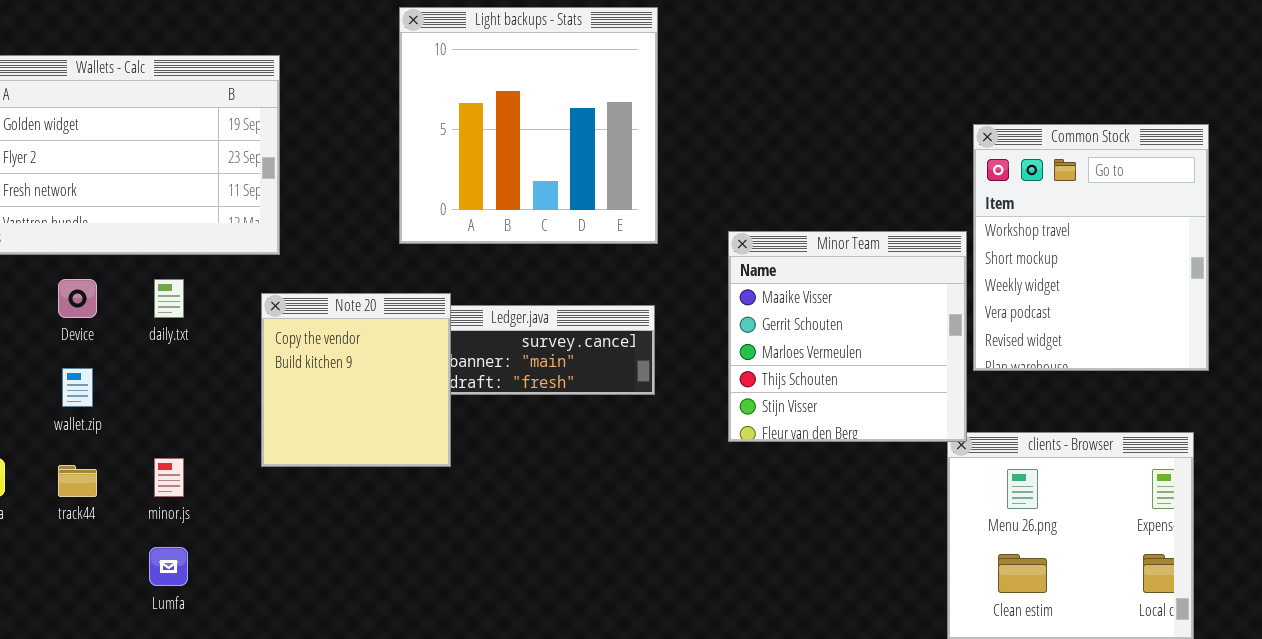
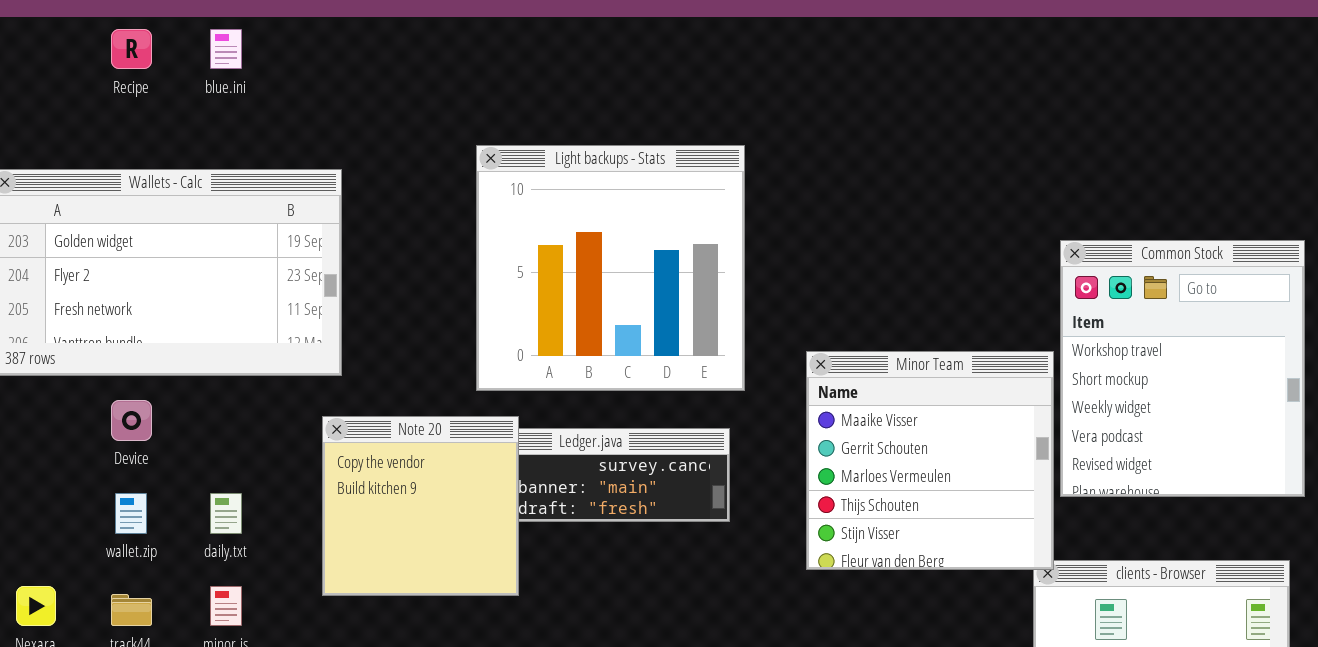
Light backups - Stats: [399,7,658,244] -> [476,145,745,391], moved
daily.txt: [154,279,184,318] -> [210,493,242,534], moved

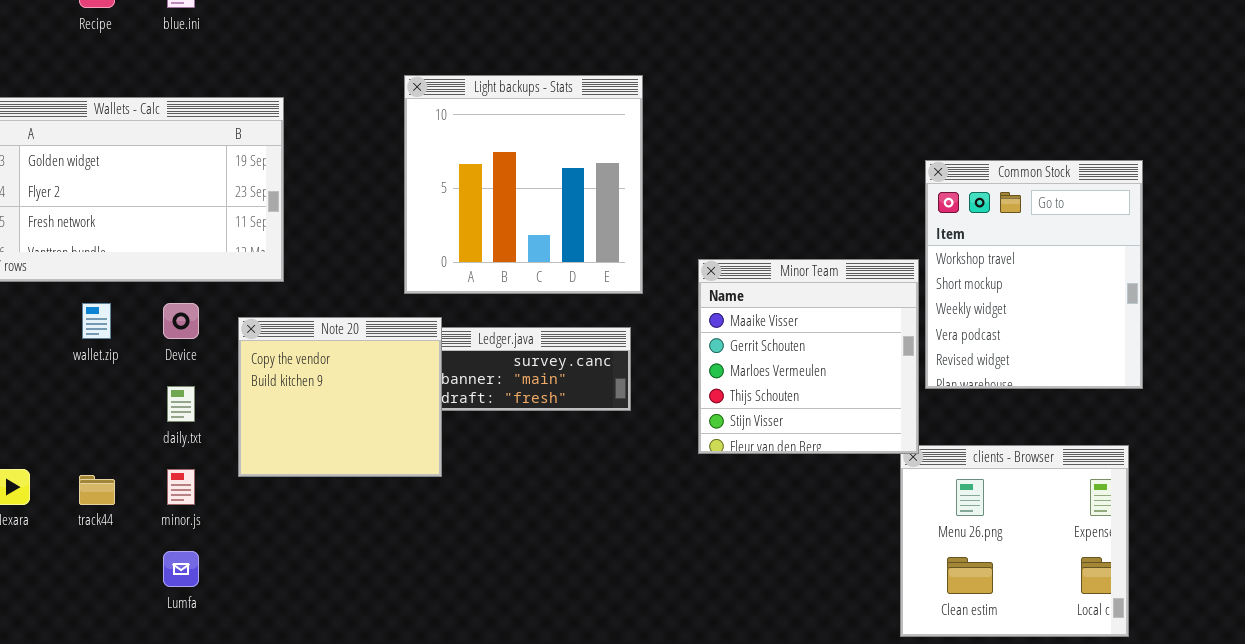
Device: [111,400,152,441] -> [163,303,199,339], moved
Note 20: [322,416,519,596] -> [238,317,442,477], resized
wallet.zip: [115,493,147,534] -> [82,303,111,339], moved

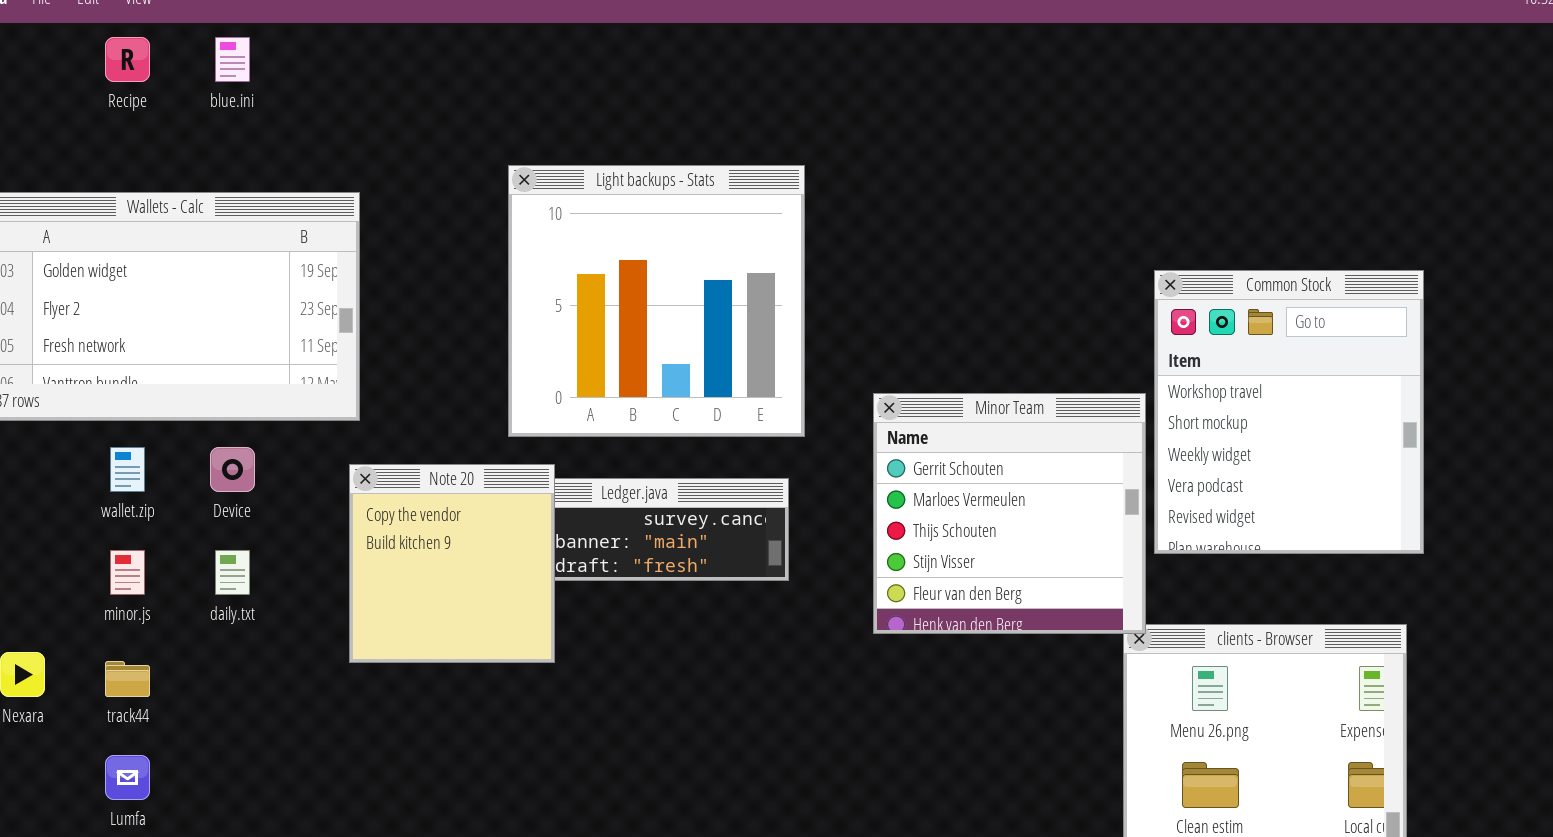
Minor Team: [698,259,919,454] -> [873,393,1146,634], scrolled down 1 row
Note 20: [238,317,442,477] -> [349,464,555,663], resized
minor.js: [167,469,195,505] -> [110,550,145,595], moved
Lumfa: [163,551,199,587] -> [105,755,150,800], moved

